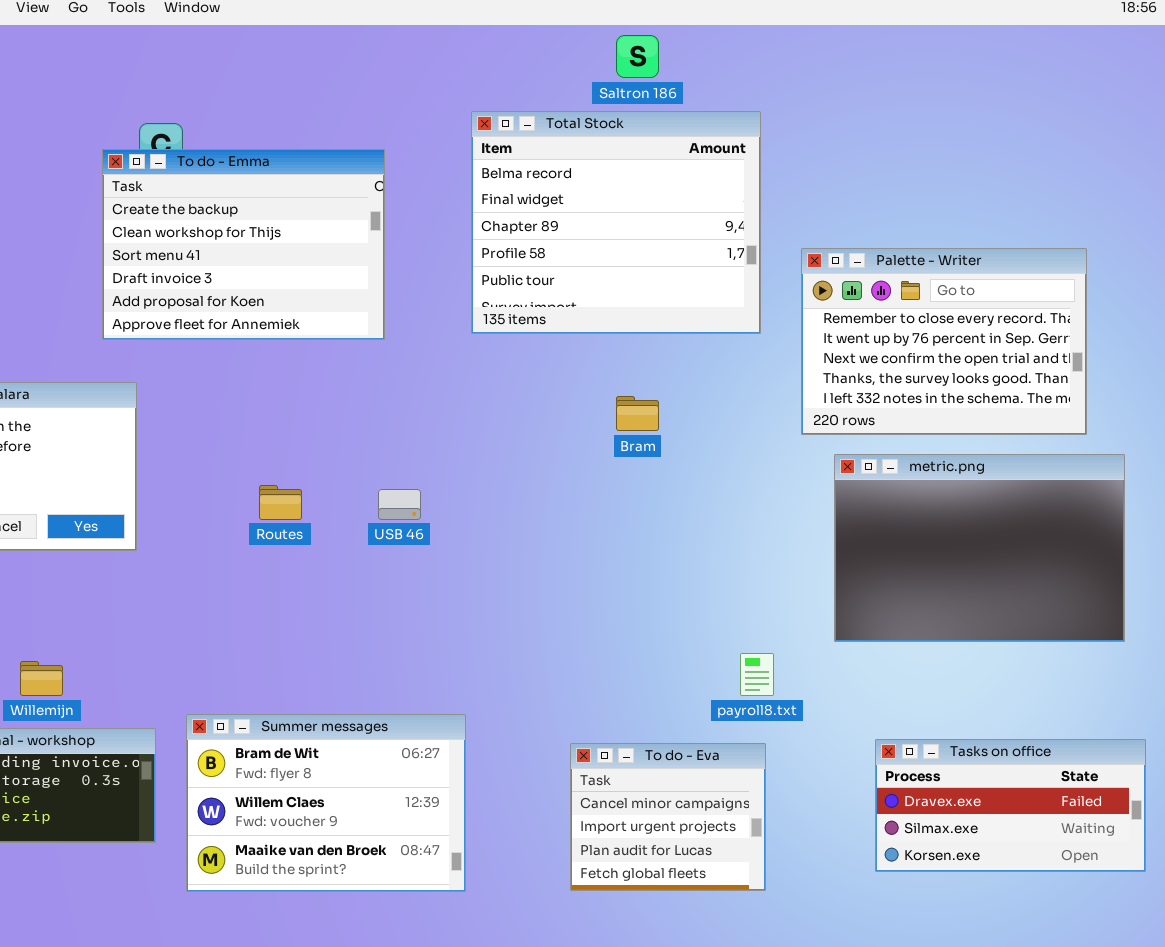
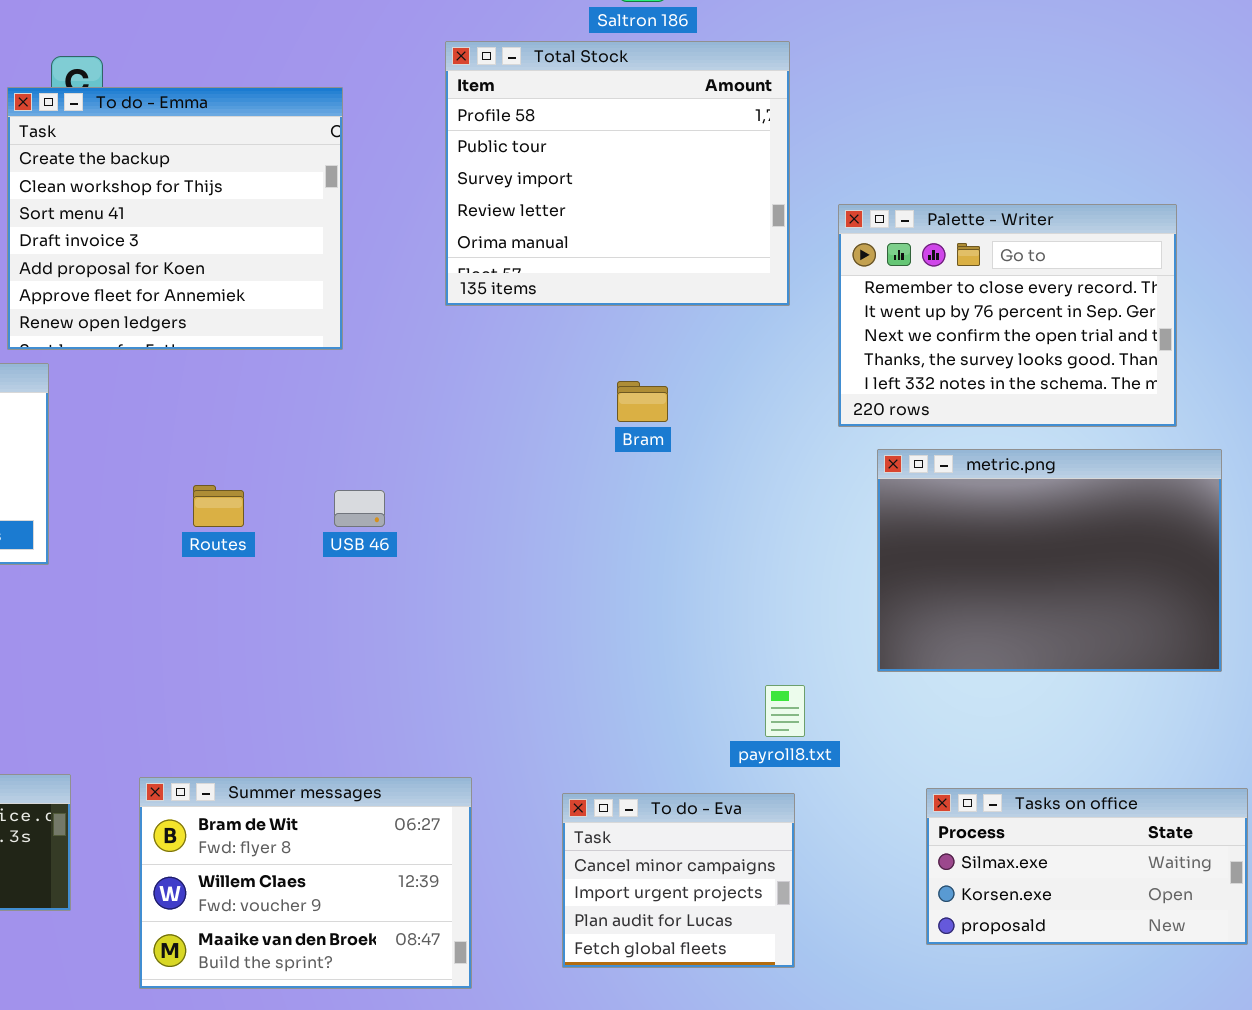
Total Stock: [471,111,761,334] -> [445,41,790,306], scrolled down 3 rows
To do - Emma: [102,149,385,340] -> [7,87,343,350], resized
Summer messages: [186,714,466,892] -> [139,777,472,989], moved
Tasks on office: [875,739,1146,872] -> [926,788,1248,945], scrolled down 1 row

